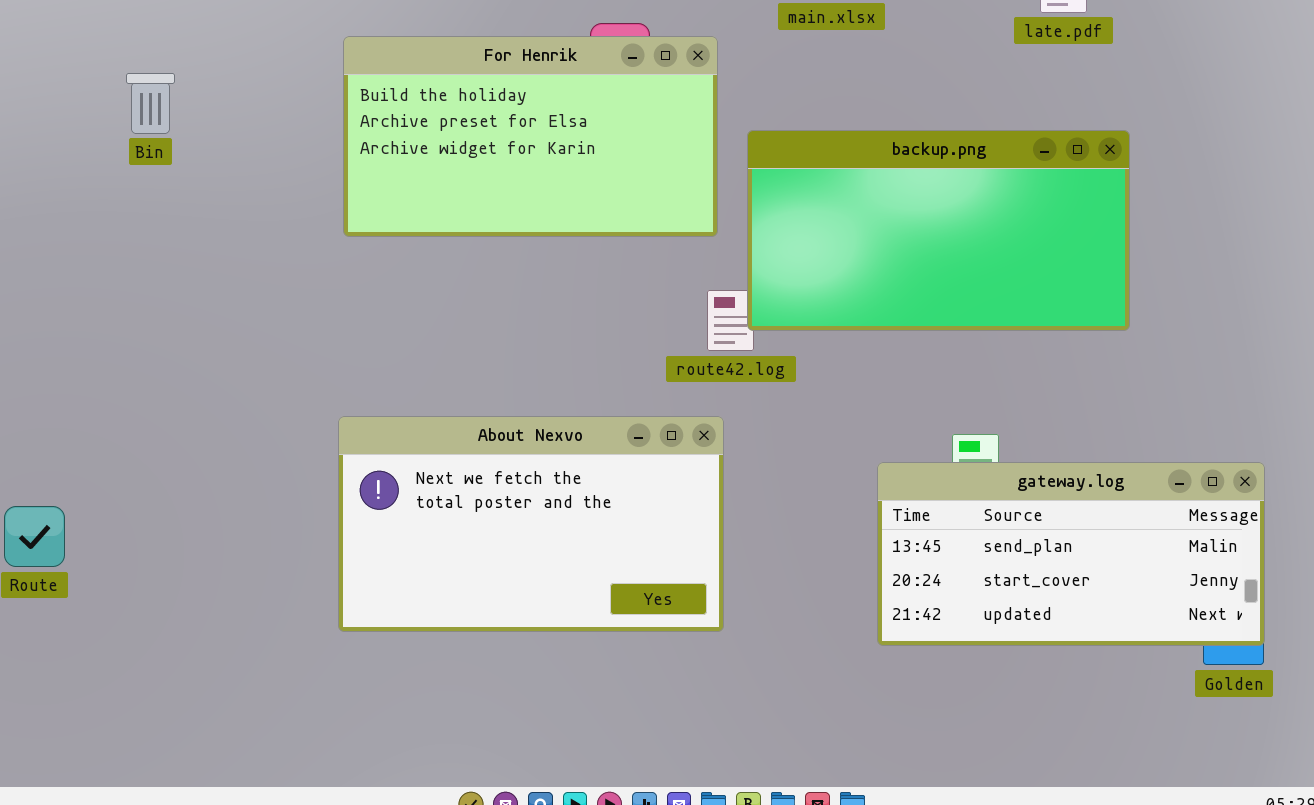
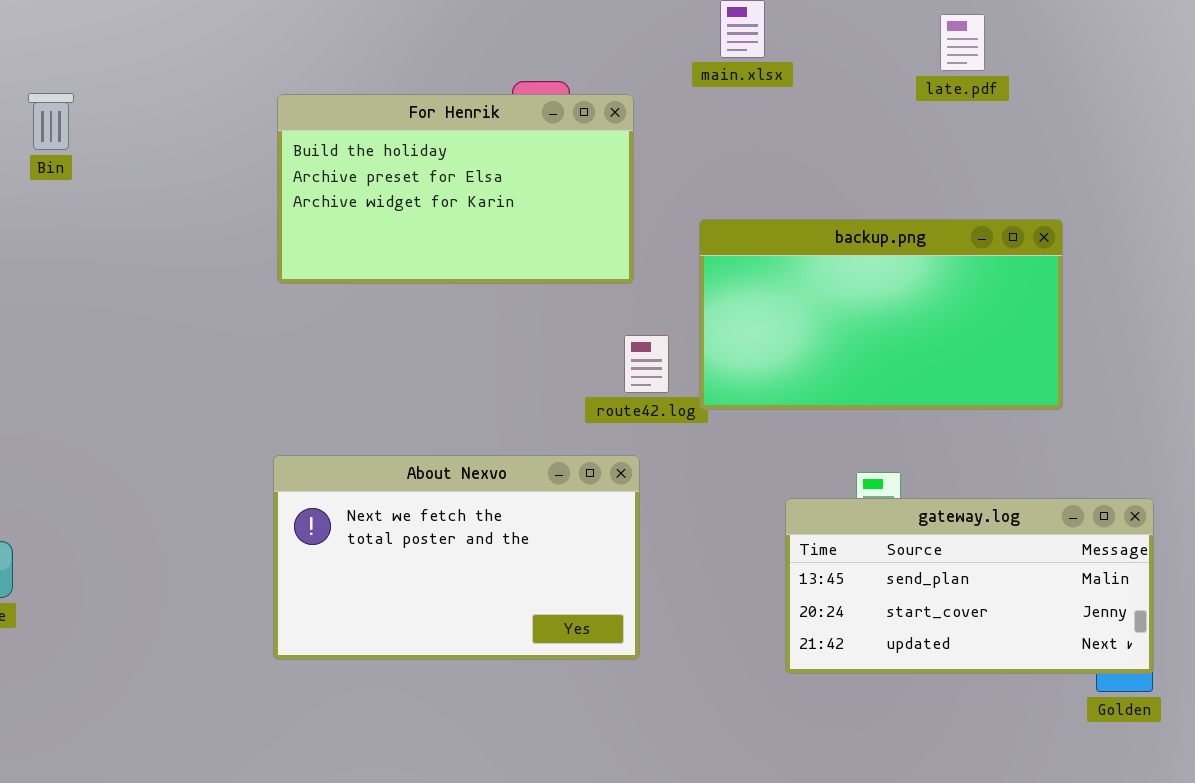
Bin: [126,73,175,134] -> [28,93,74,150], moved
backup.png: [747,130,1130,331] -> [699,219,1063,410], moved

